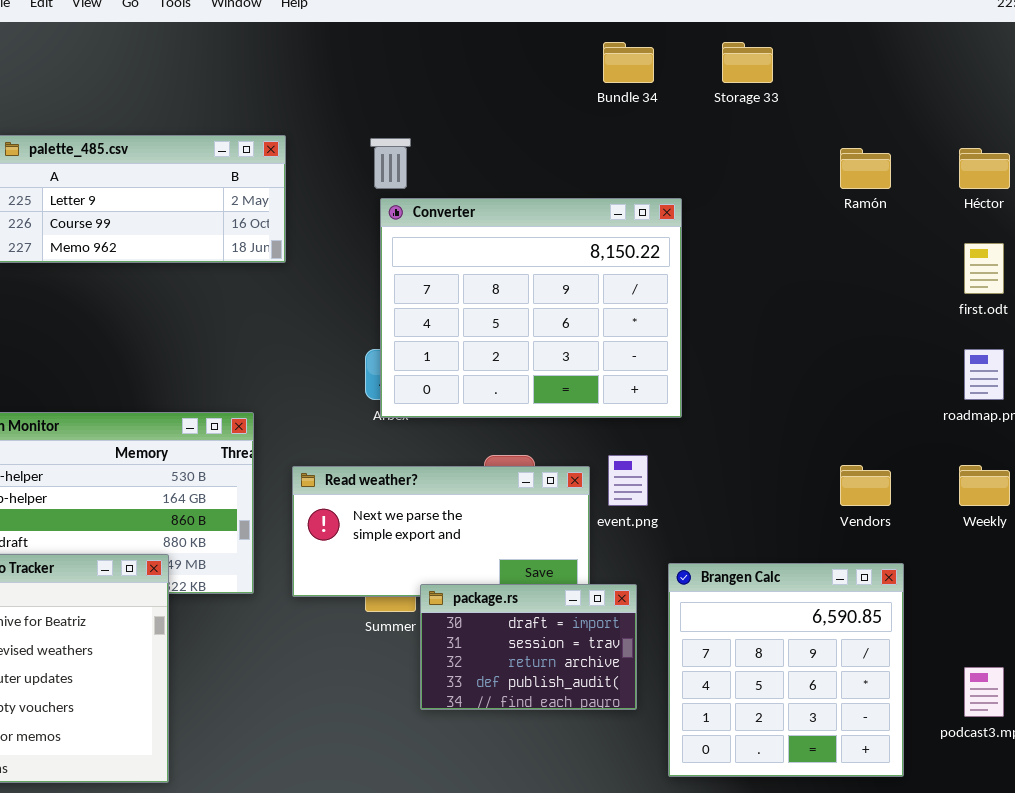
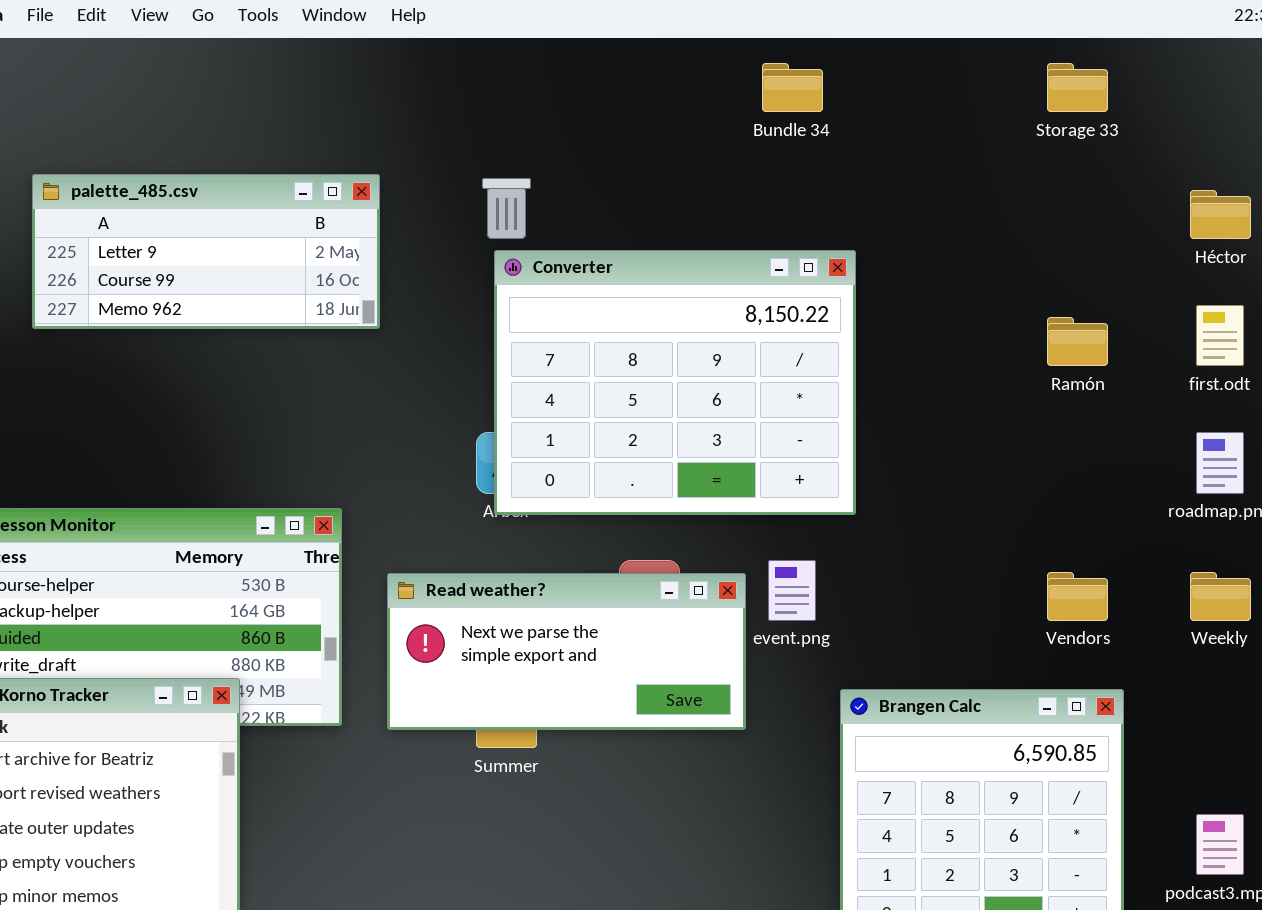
Storage 33: [722,42,773,83] -> [1047,63,1108,112], moved
Ramón: [840,148,891,189] -> [1047,317,1108,366], moved
package.rs: [420,584,637,710] -> none, closed

